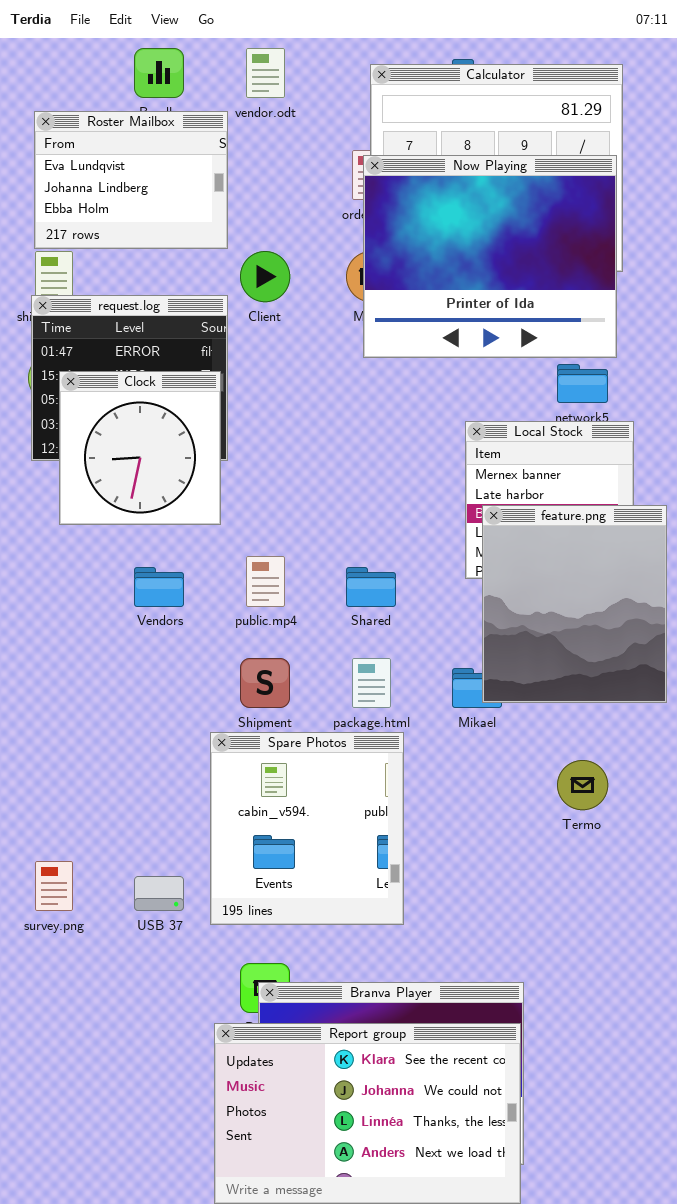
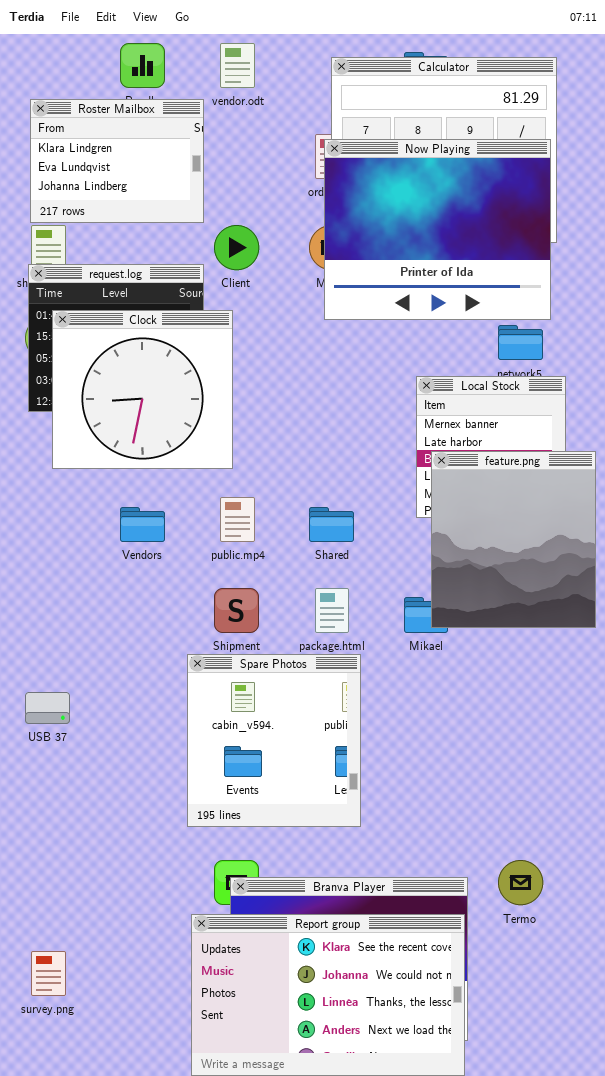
Roster Mailbox: [34,111,228,249] -> [30,99,204,223], scrolled up 1 row
Clock: [59,371,221,525] -> [52,310,233,469], resized
Termo: [557,760,608,810] -> [498,860,543,905], moved
survey.png: [35,861,73,911] -> [31,951,66,996], moved
USB 37: [134,876,184,911] -> [25,692,70,724], moved

